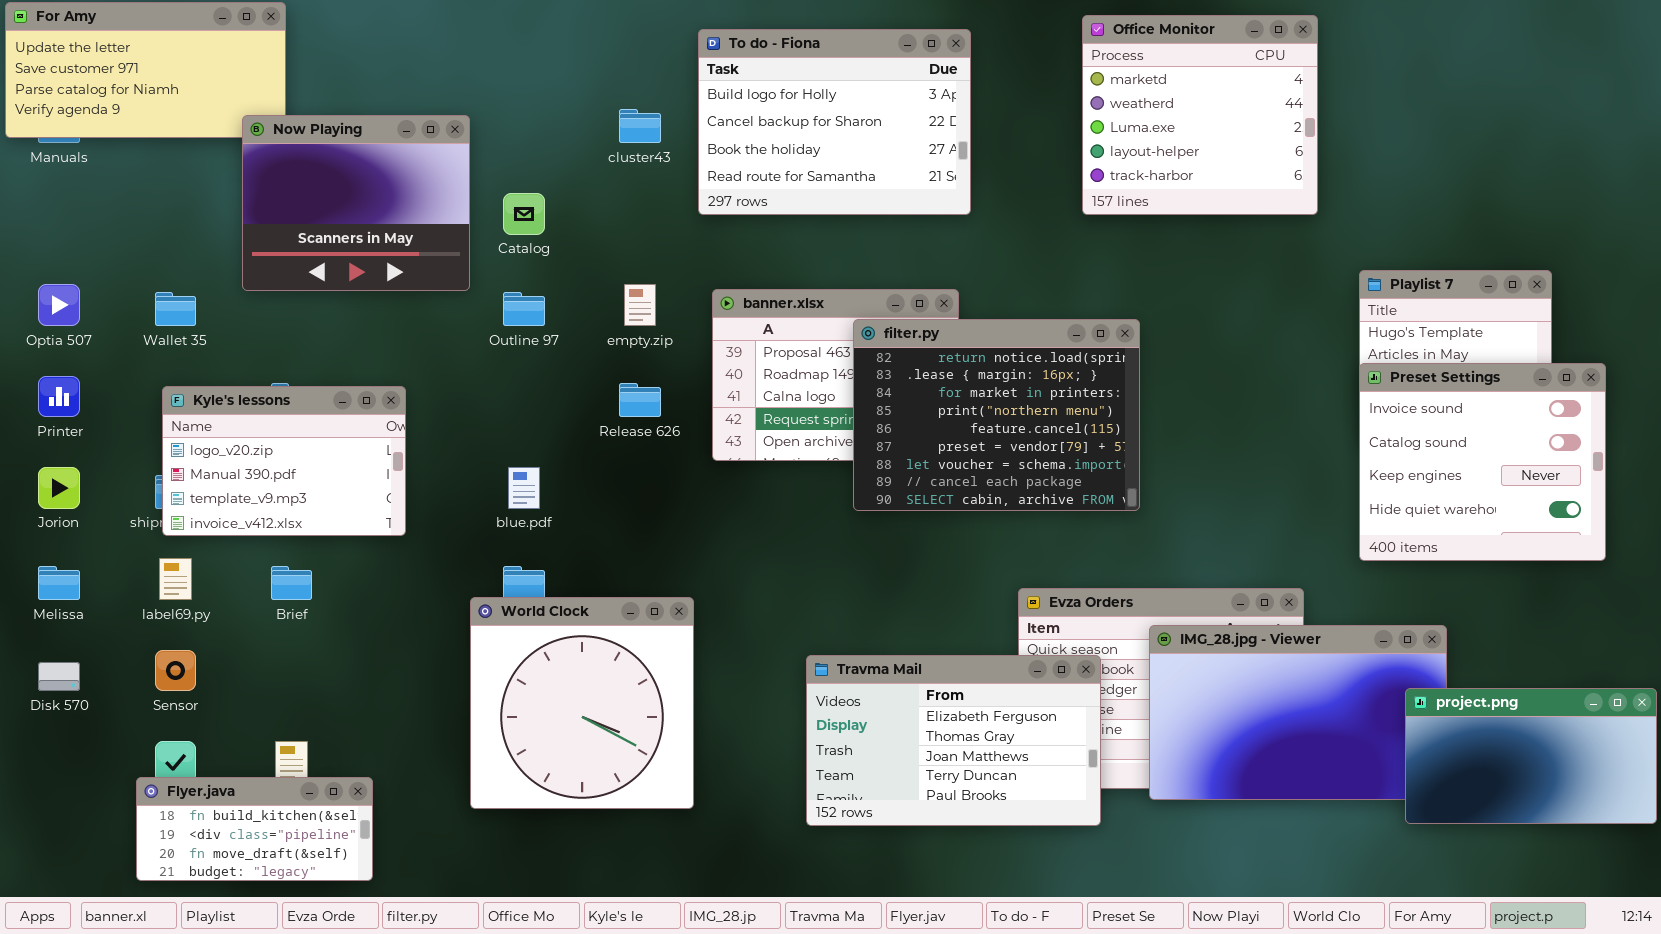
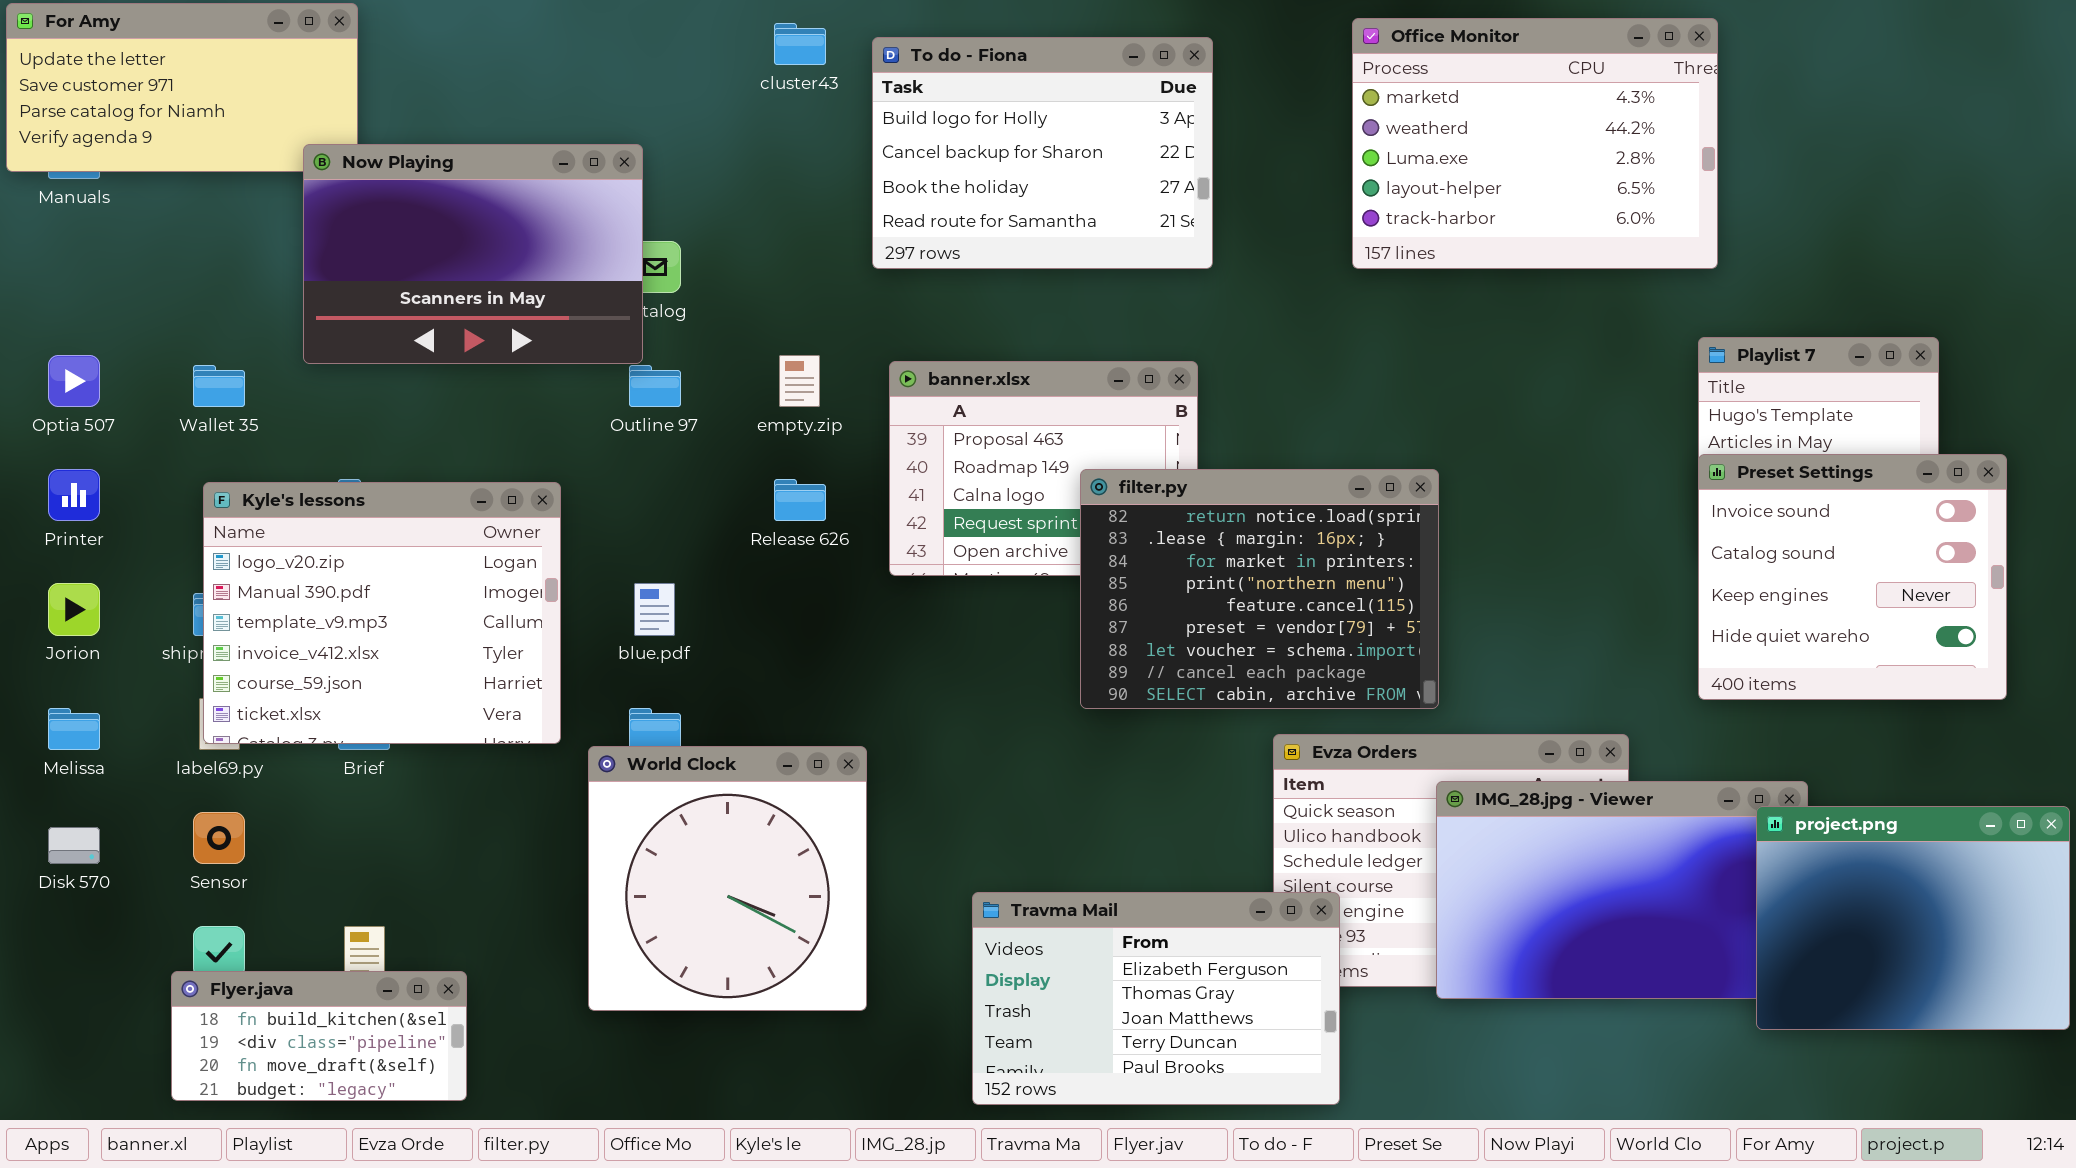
Office Monitor: [1082,15,1318,215] -> [1352,18,1718,269], resized
cluster43: [619,109,661,143] -> [774,23,826,65], moved
Now Playing: [242,115,470,291] -> [303,144,643,364], resized
filter.py: [853,319,1140,511] -> [1080,469,1439,709], moved
Kyle's lessons: [162,386,406,536] -> [203,482,561,744], resized
Travma Mail: [806,655,1101,826] -> [972,892,1340,1105], moved
project.png: [1405,688,1657,824] -> [1756,806,2070,1030], resized

